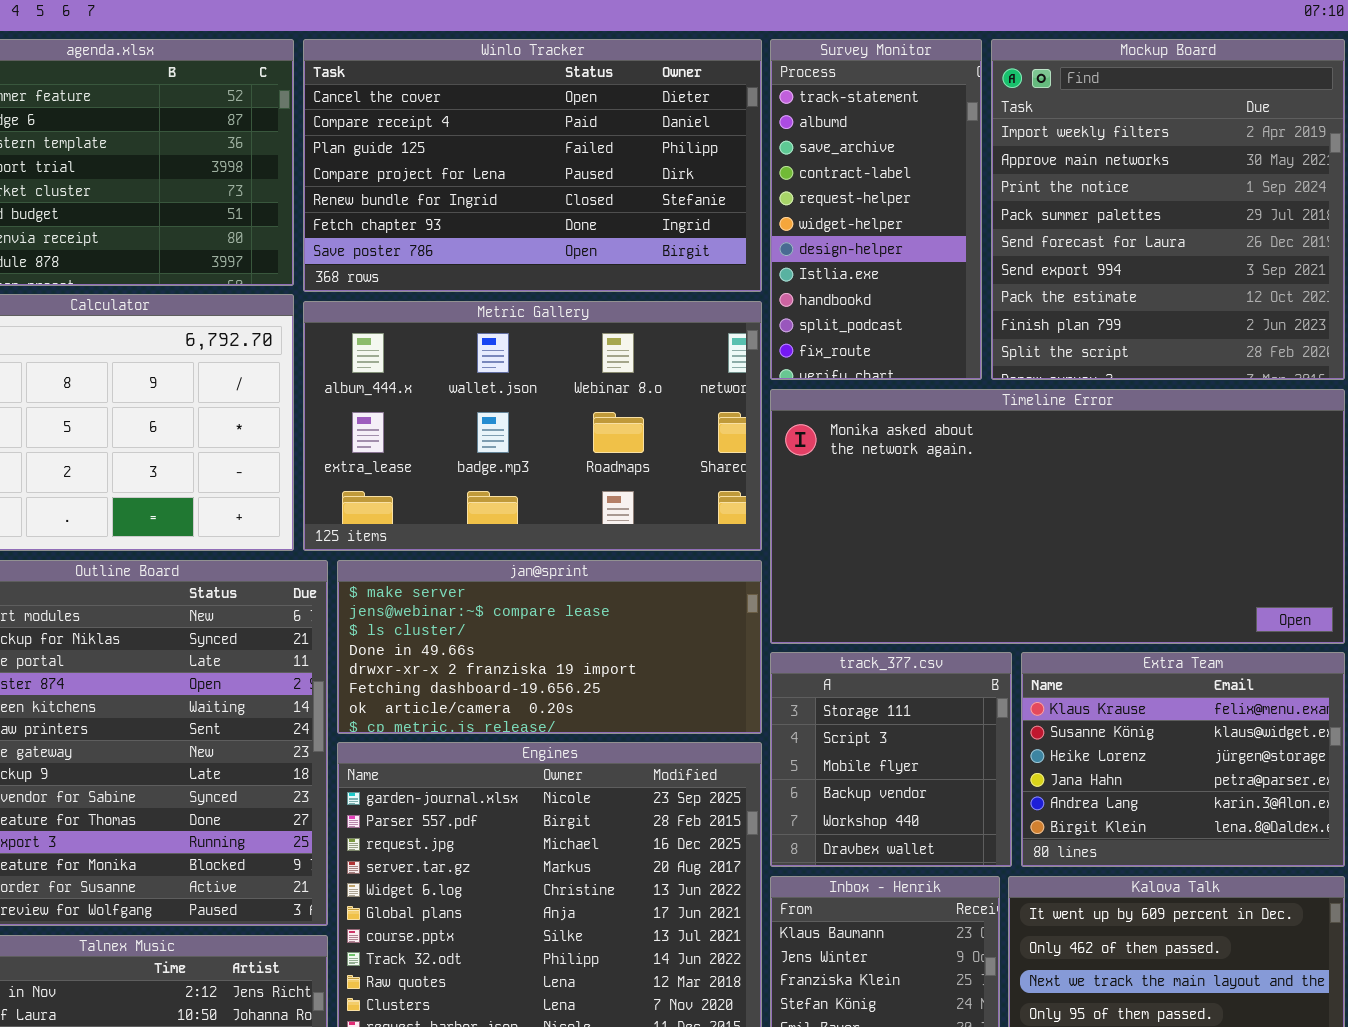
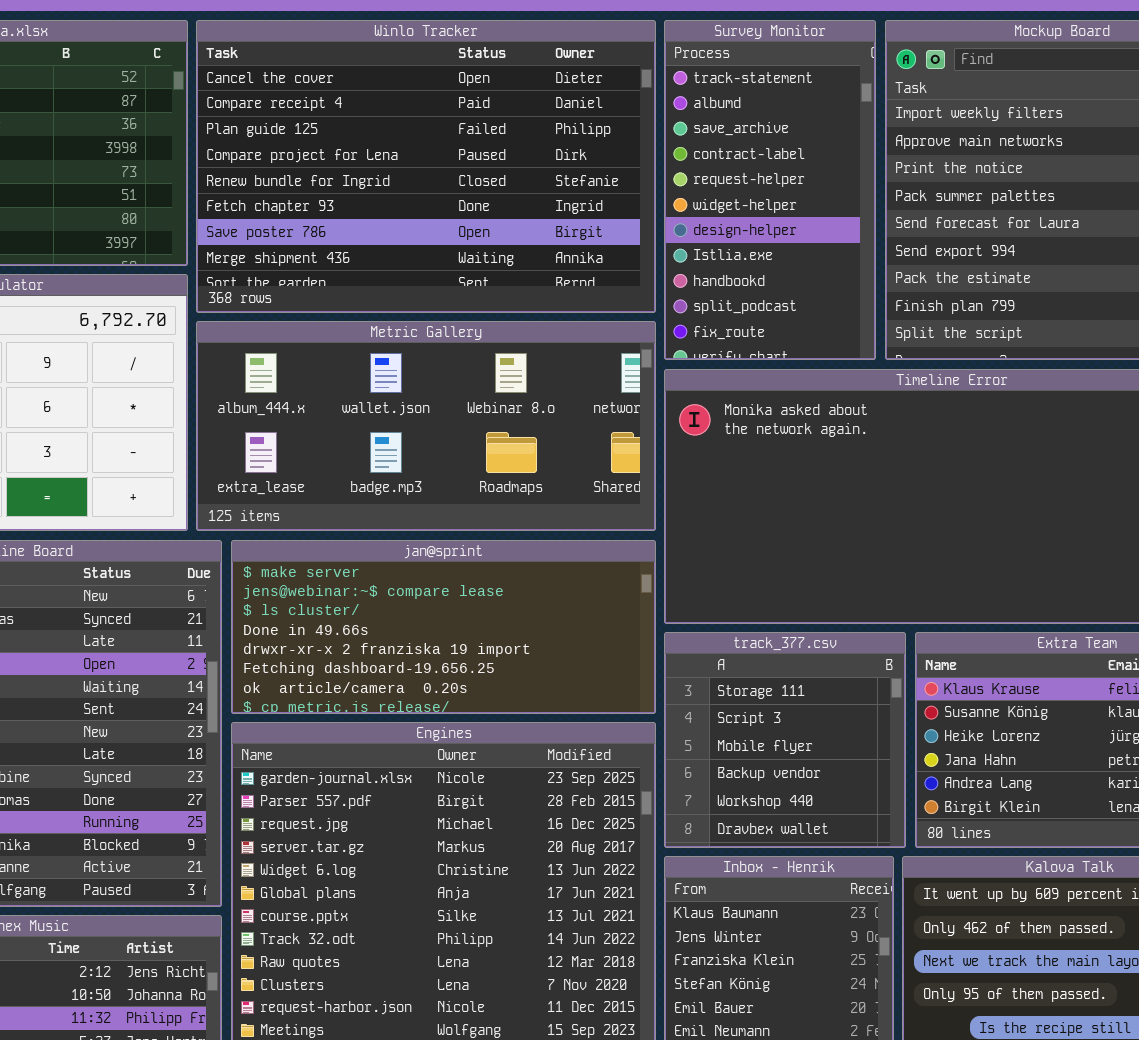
Winlo Tracker: [303,39,762,292] -> [196,20,656,313], resized
Metric Gallery: [303,301,762,551] -> [196,321,656,531], resized

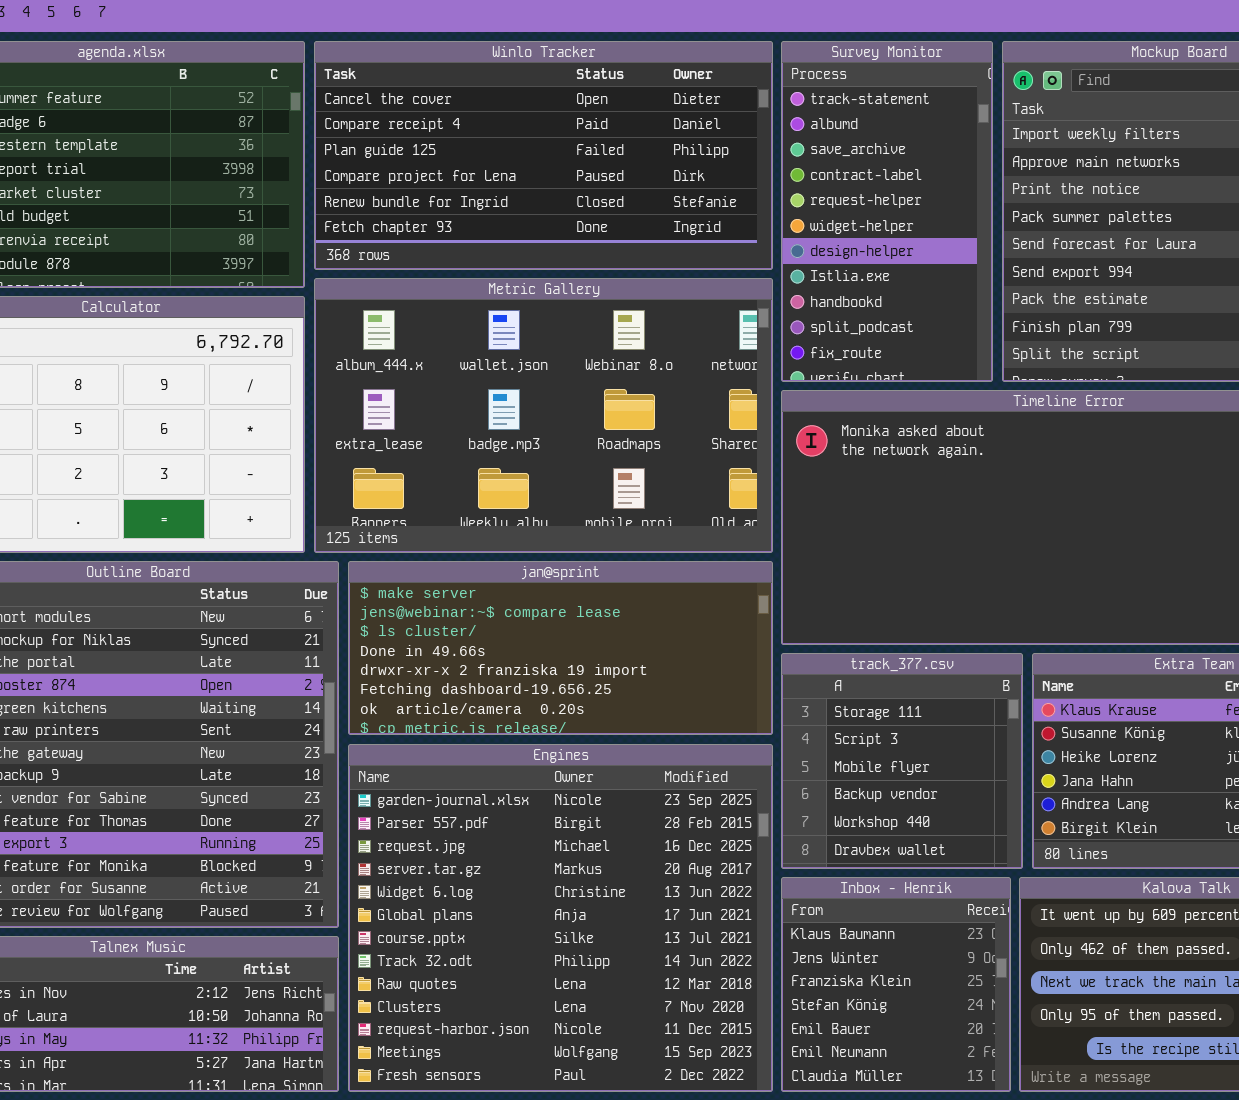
Winlo Tracker: [196,20,656,313] -> [314,41,773,270], resized
Metric Gallery: [196,321,656,531] -> [314,278,773,553], resized

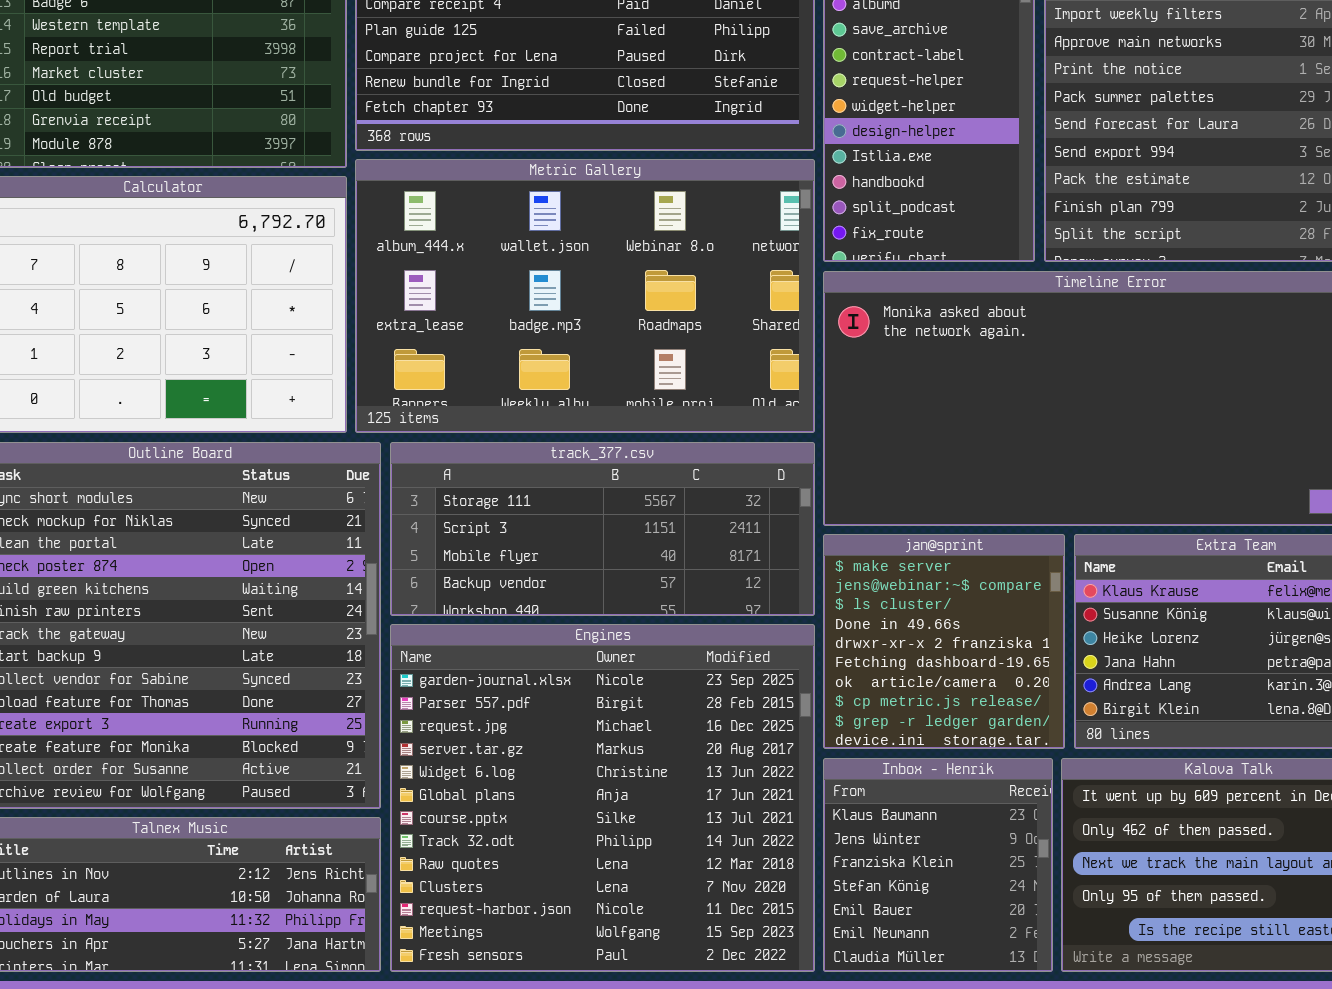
jan@sprint: [348,561,773,735] -> [823,534,1065,749], moved, resized
track_377.csv: [781,653,1023,869] -> [390,442,815,616], moved, resized

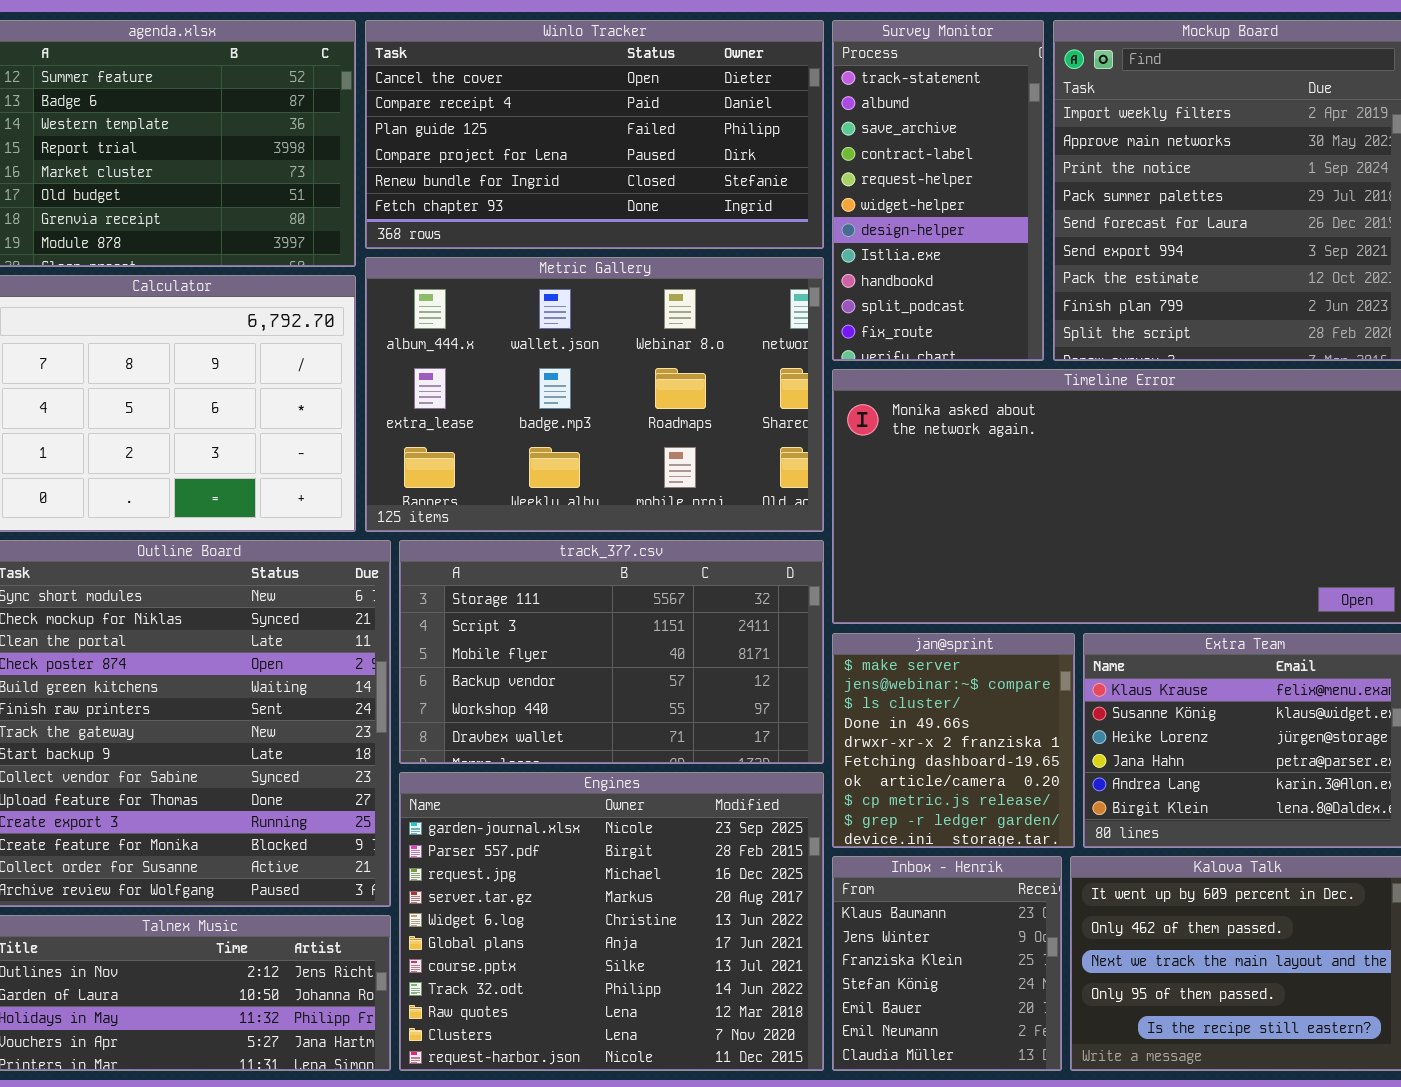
track_377.csv: [390,442,815,616] -> [399,540,824,764], resized
Engines: [390,624,815,972] -> [399,772,824,1071], resized

